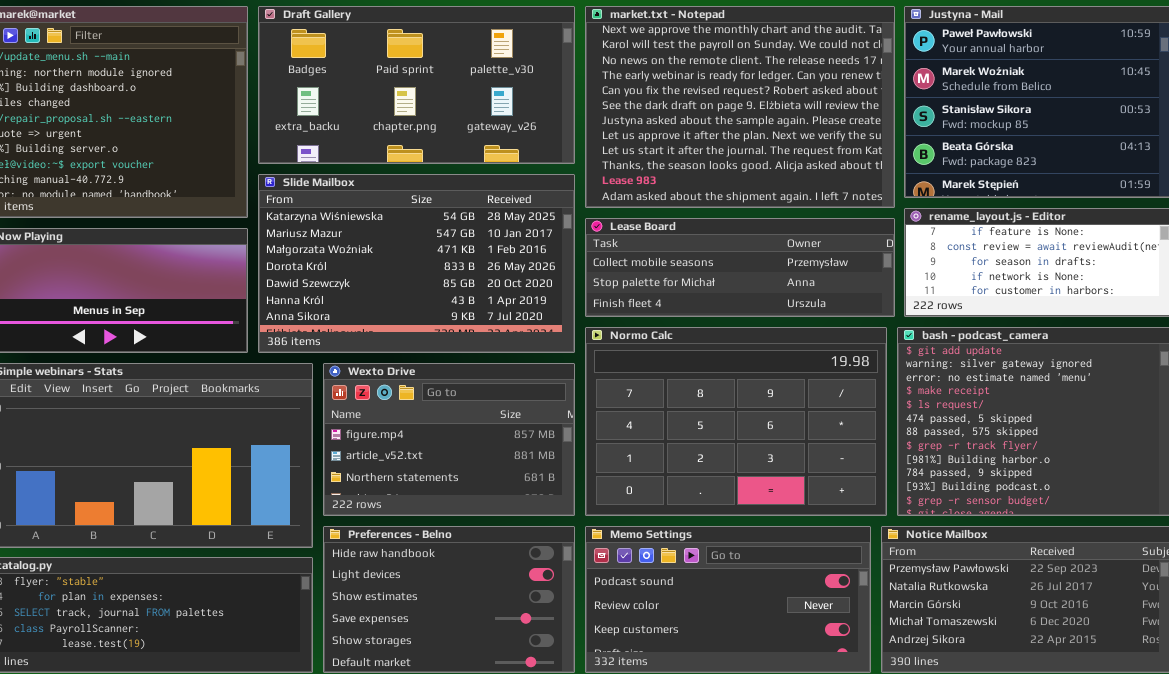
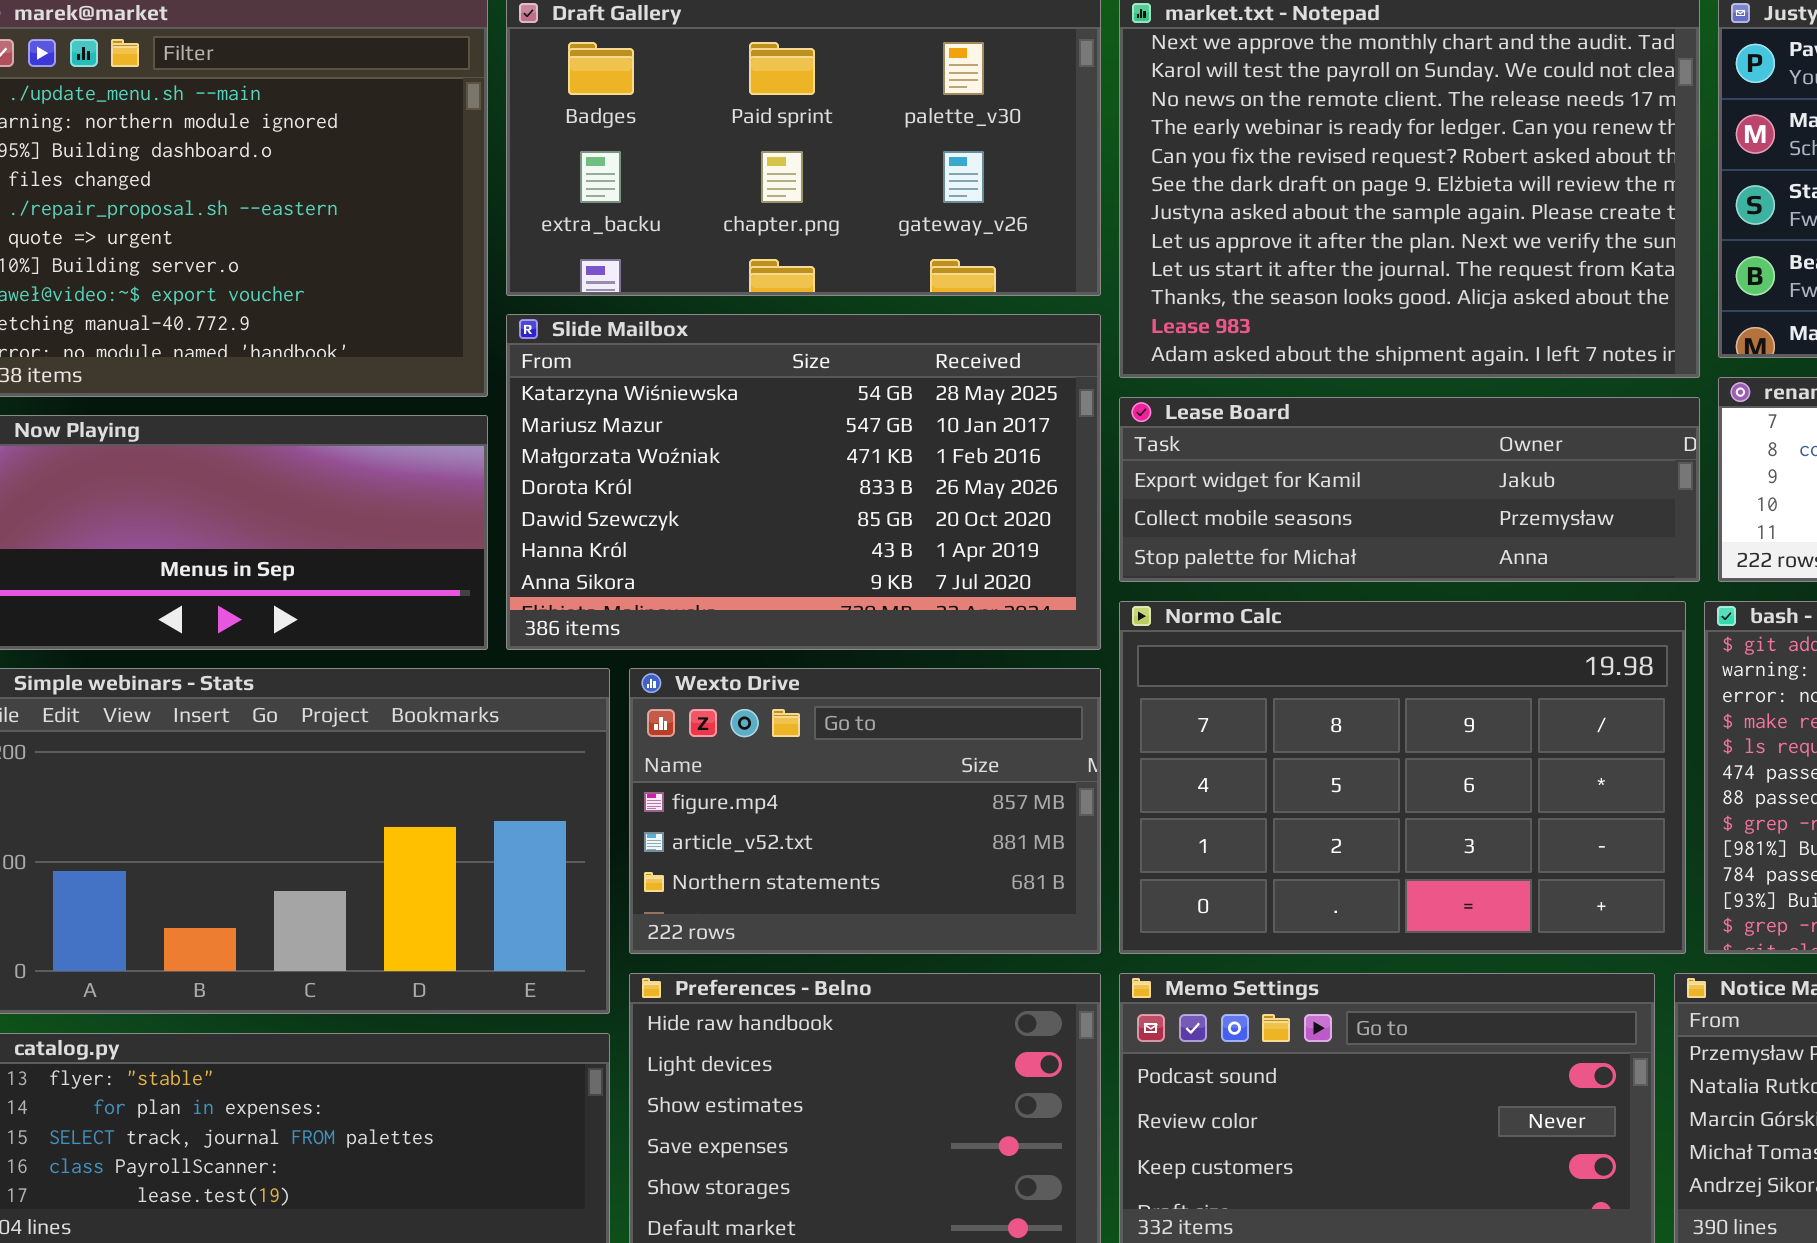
Lease Board: [585,218,895,317] -> [1119,397,1700,582], scrolled up 1 row

